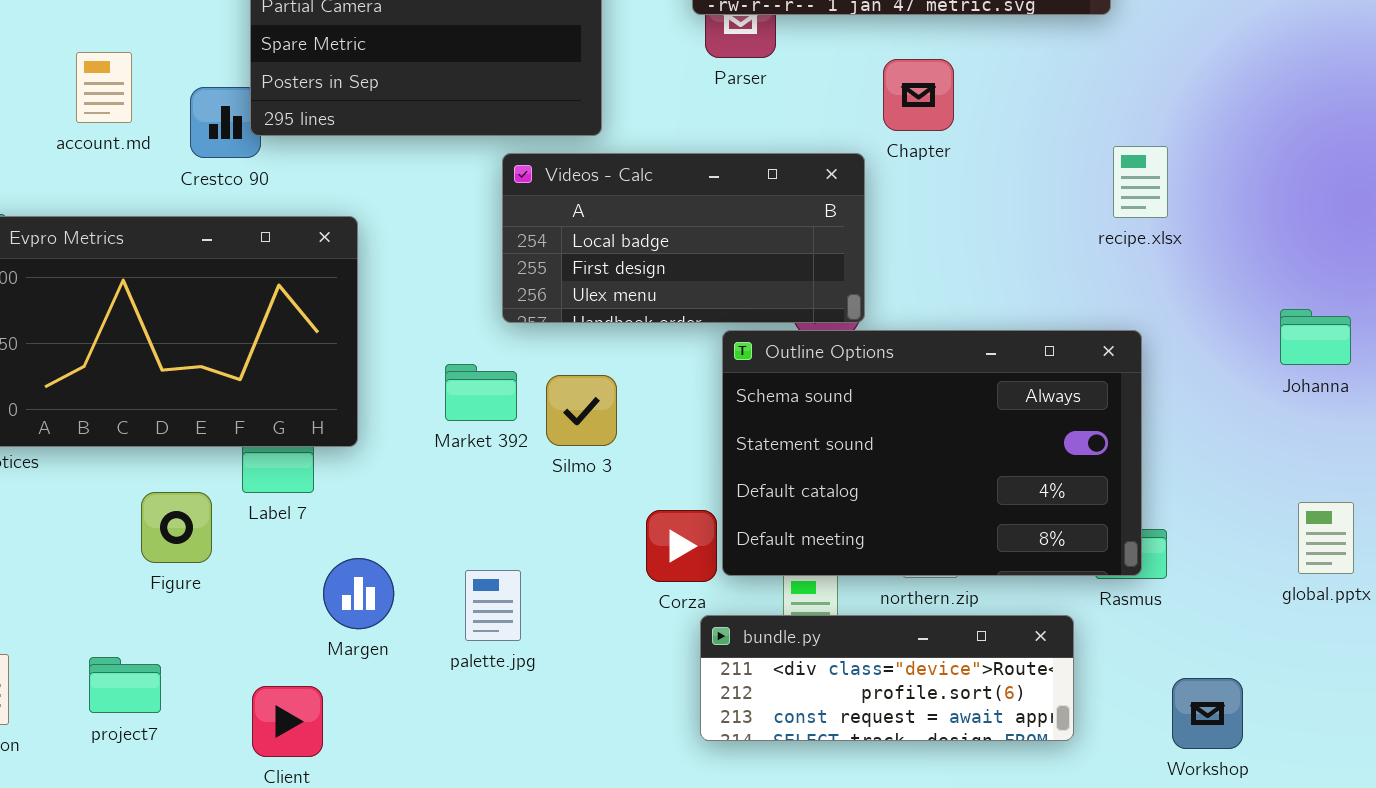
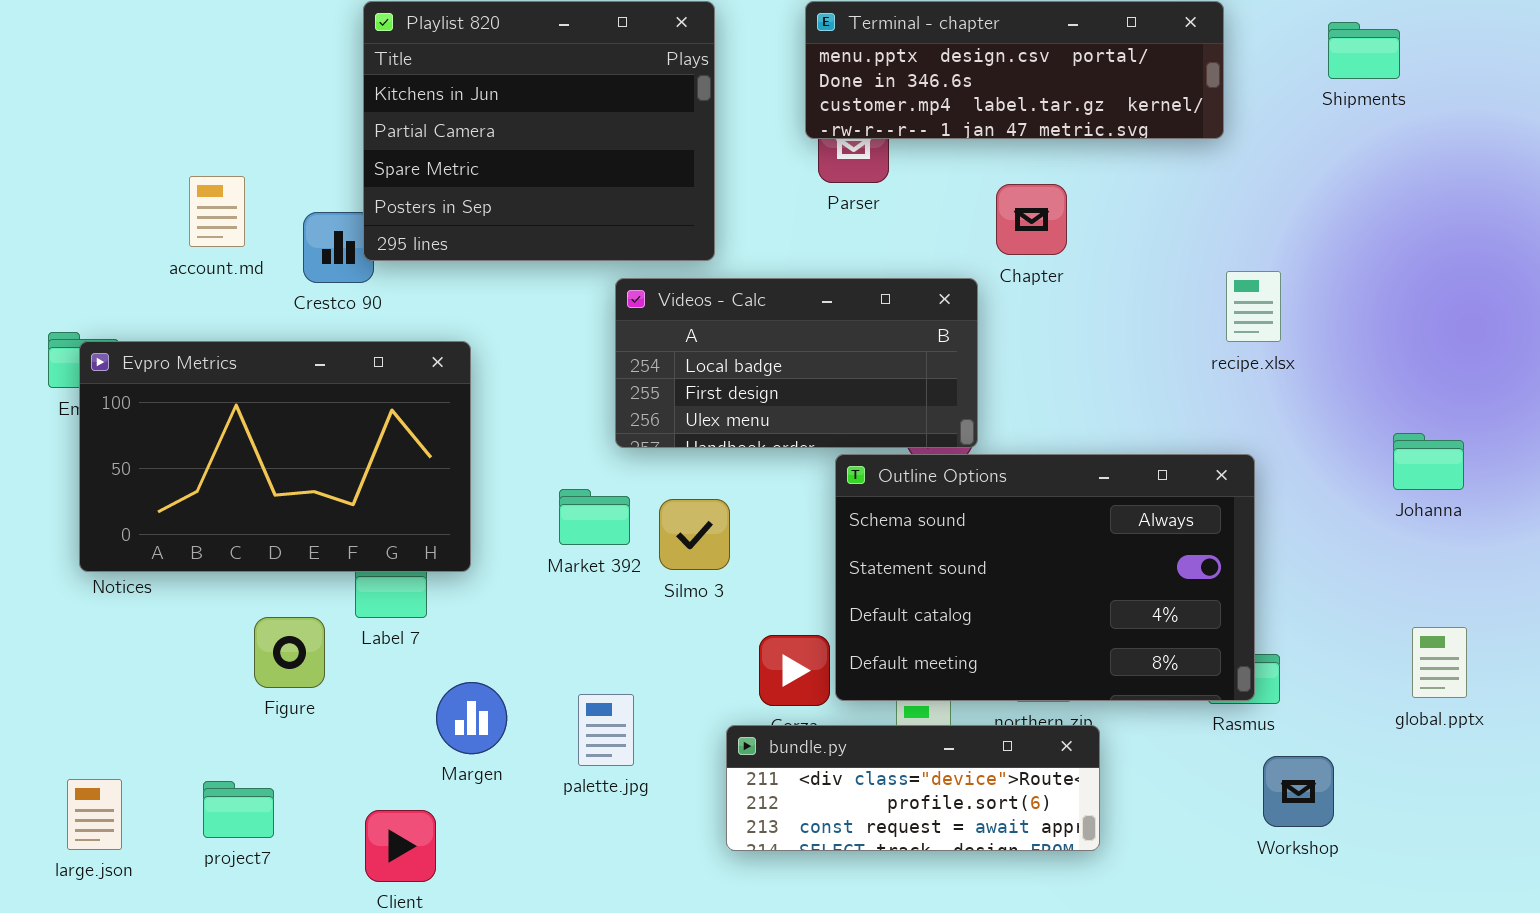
bundle.py: [700,615,1074,741] -> [726,725,1100,851], moved
Workshop: [1172,678,1243,749] -> [1263,756,1334,827], moved

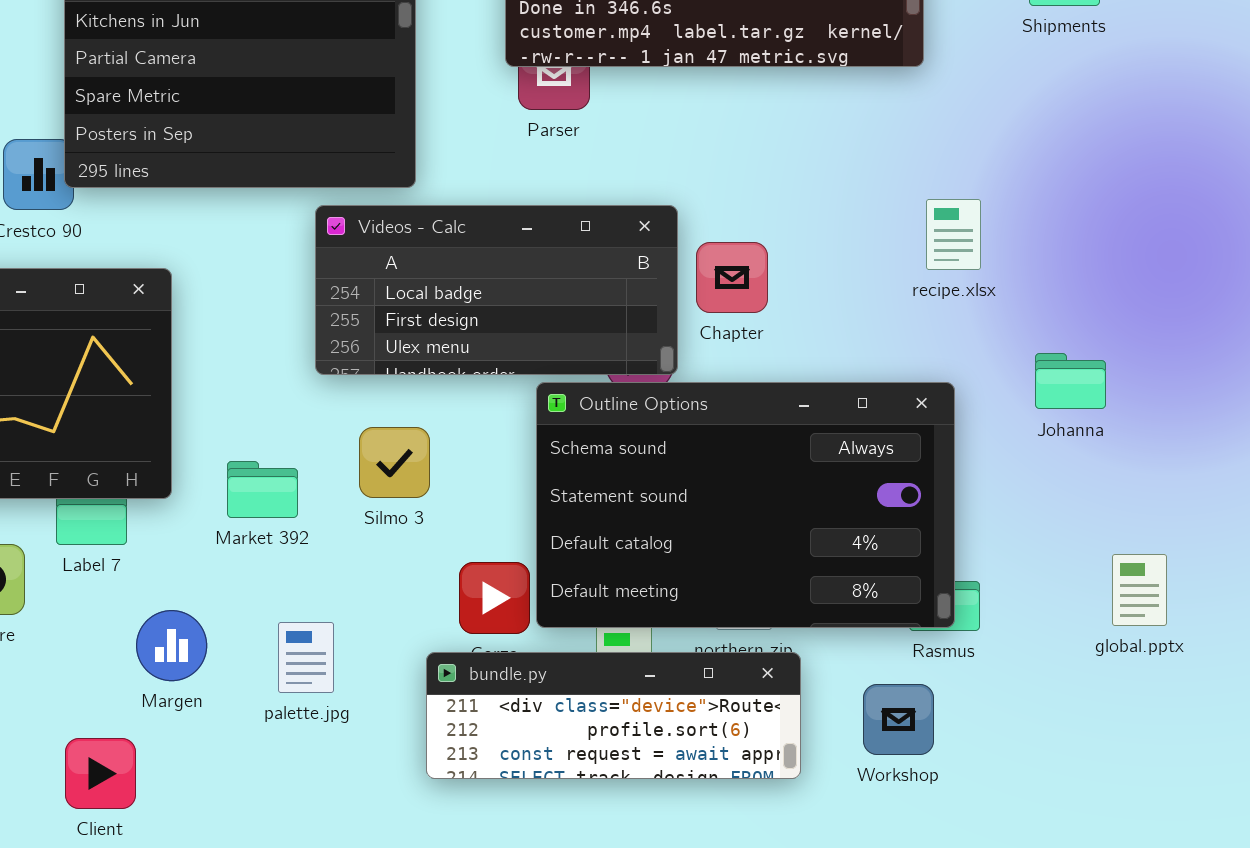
Chapter: [996,184,1067,255] -> [696,242,768,313], moved
Johanna: [1393,433,1464,490] -> [1035,353,1106,409], moved
Market 392: [559,489,630,545] -> [227,461,298,518], moved
Workshop: [1263,756,1334,827] -> [863,684,934,755], moved

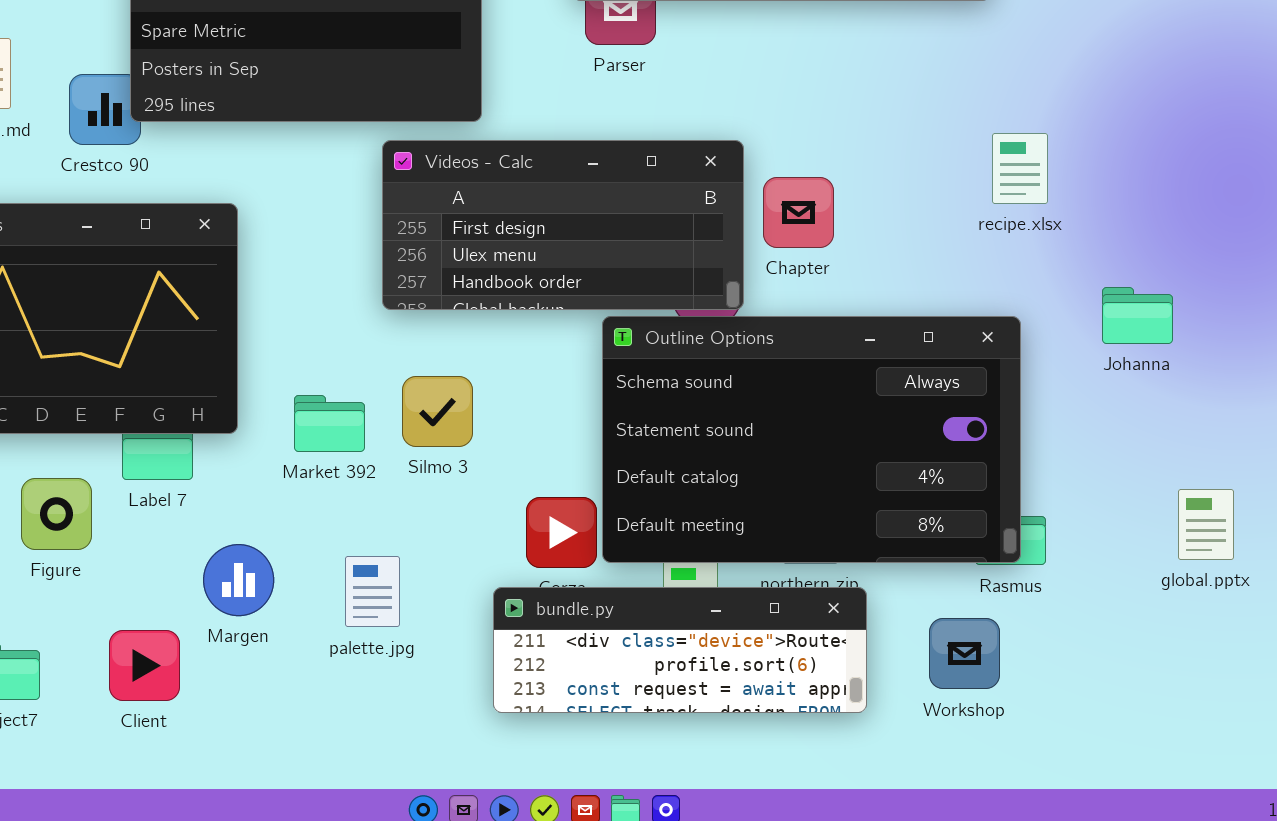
Videos - Calc: [315,205,678,375] -> [382,140,744,310], scrolled down 1 row
Silmo 3: [359,427,430,498] -> [402,376,473,447], moved
Client: [65,738,136,809] -> [109,630,180,701], moved

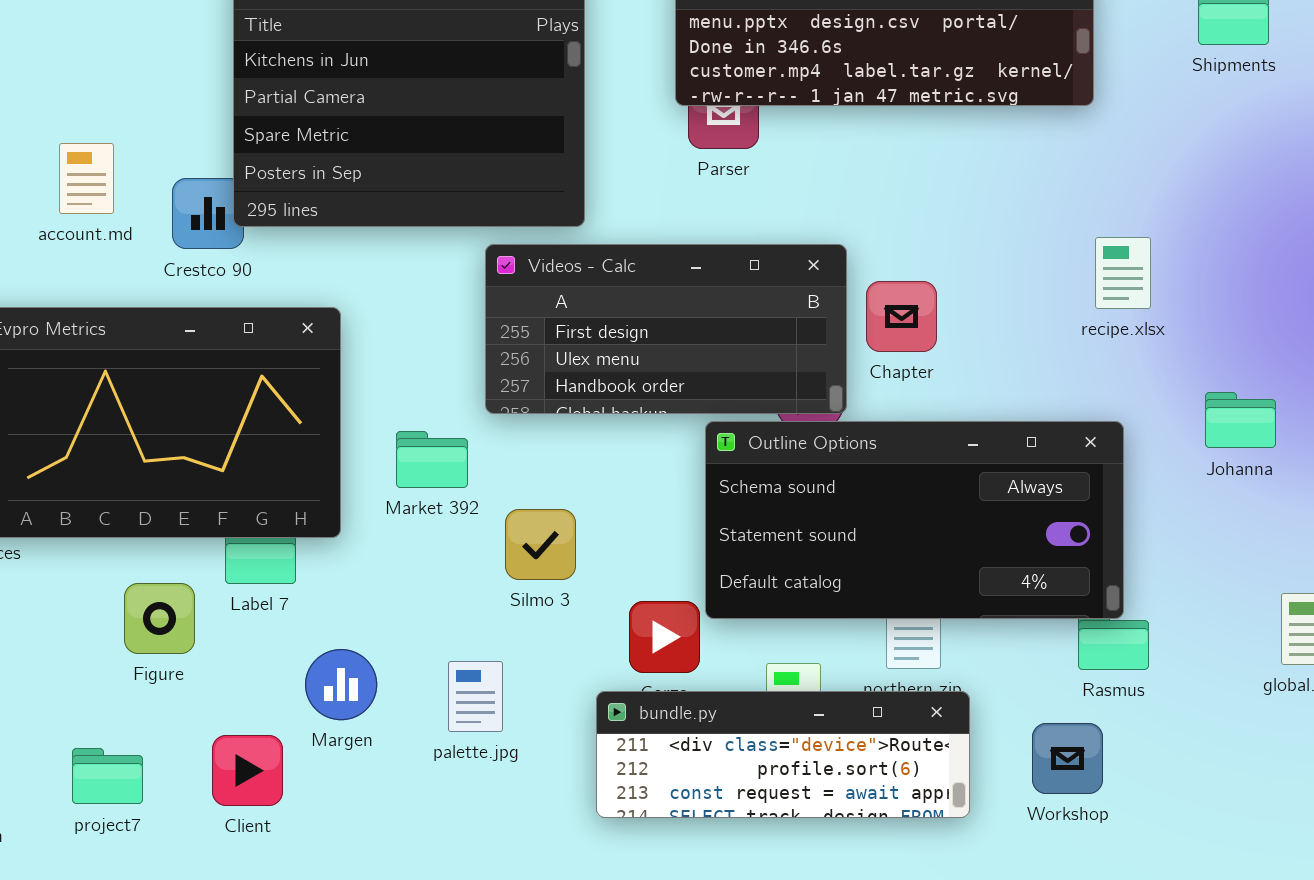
Outline Options: [602,316,1021,563] -> [705,421,1124,619], resized
Silmo 3: [402,376,473,447] -> [505,509,576,580], moved
Market 392: [294,395,365,452] -> [396,431,468,488], moved

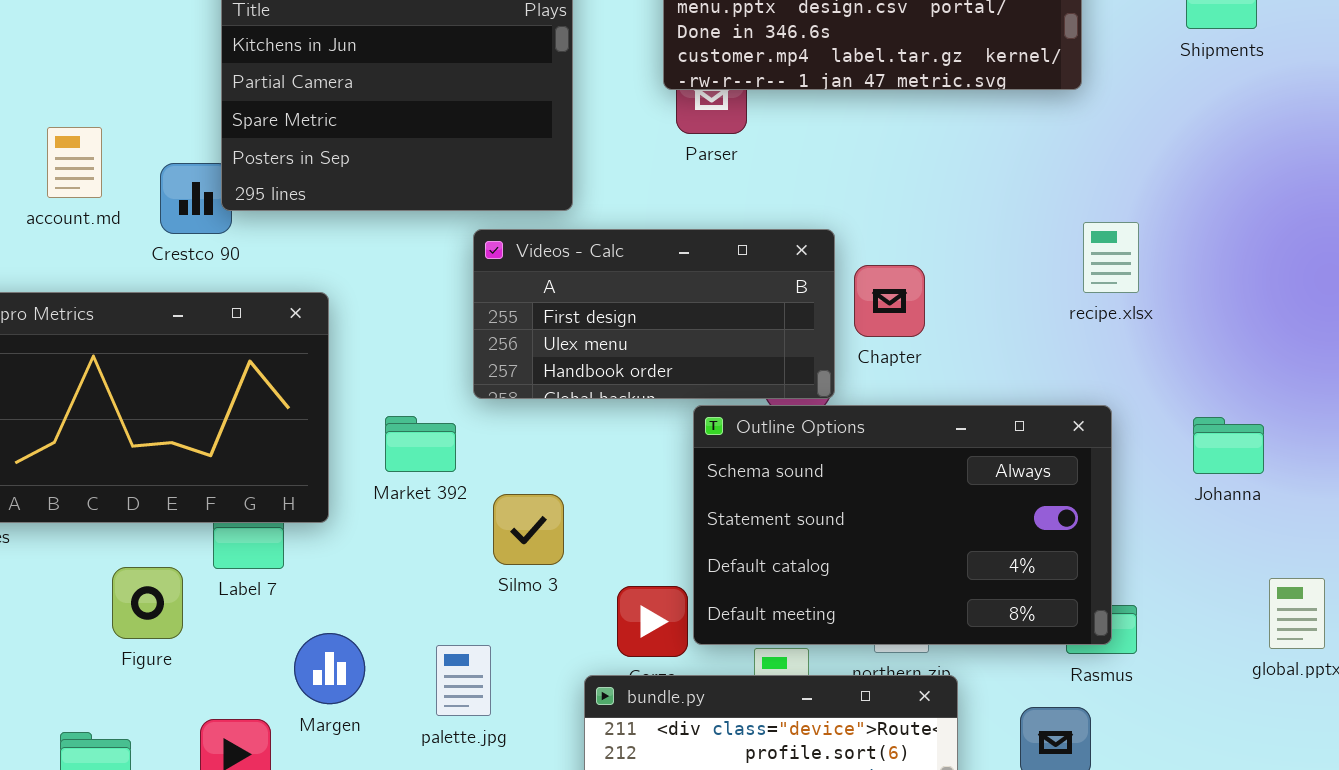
Johanna: [1205,392,1276,448] -> [1193,417,1264,474], moved
Outline Options: [705,421,1124,619] -> [693,405,1112,645], resized

